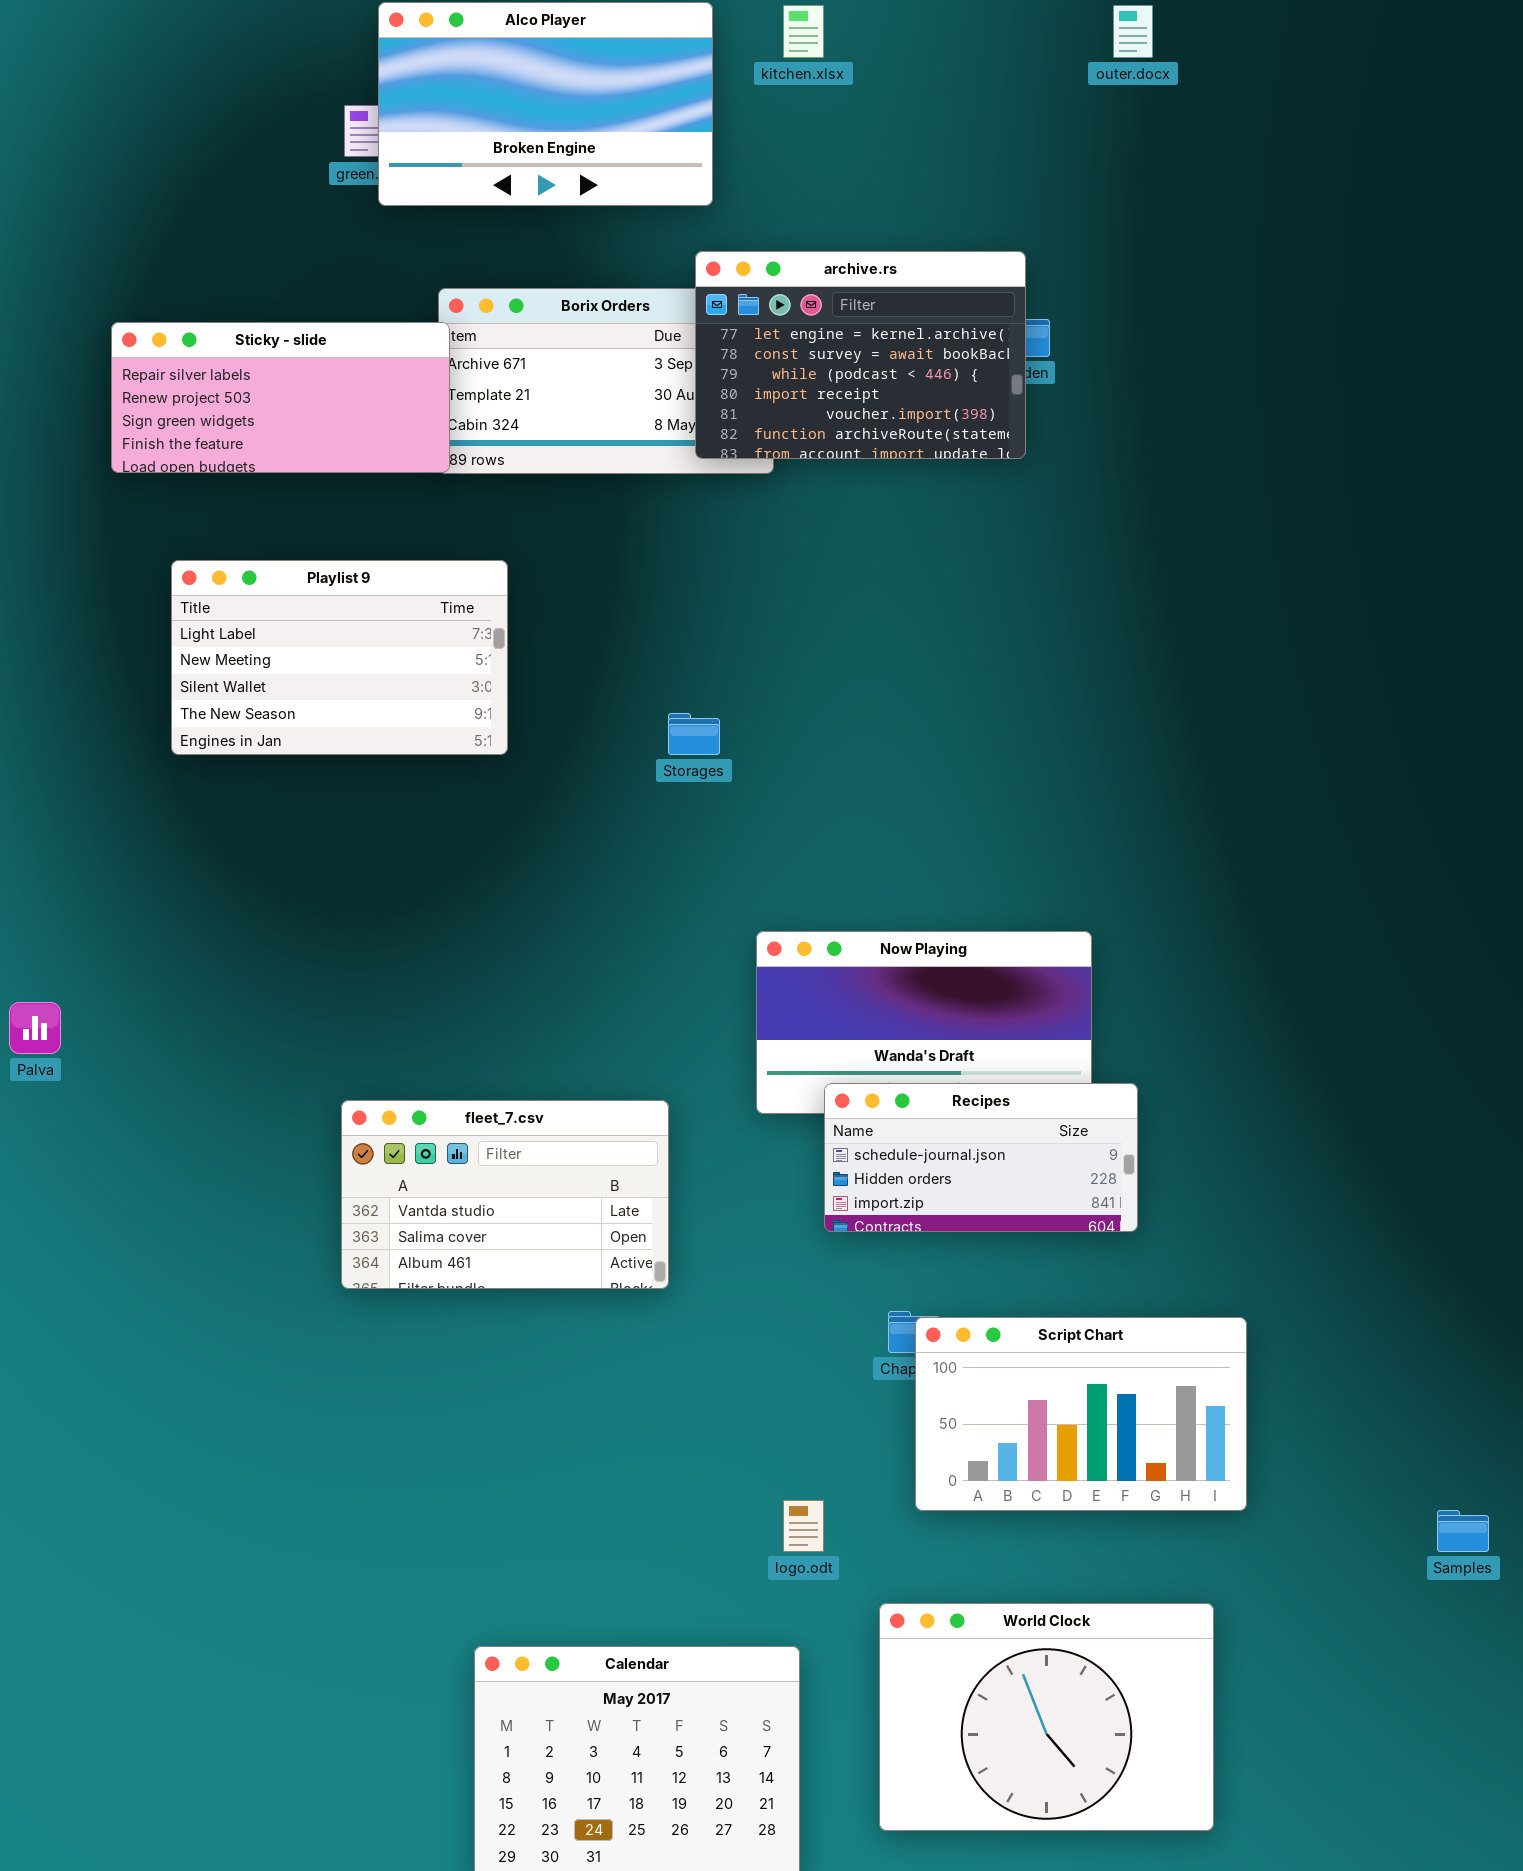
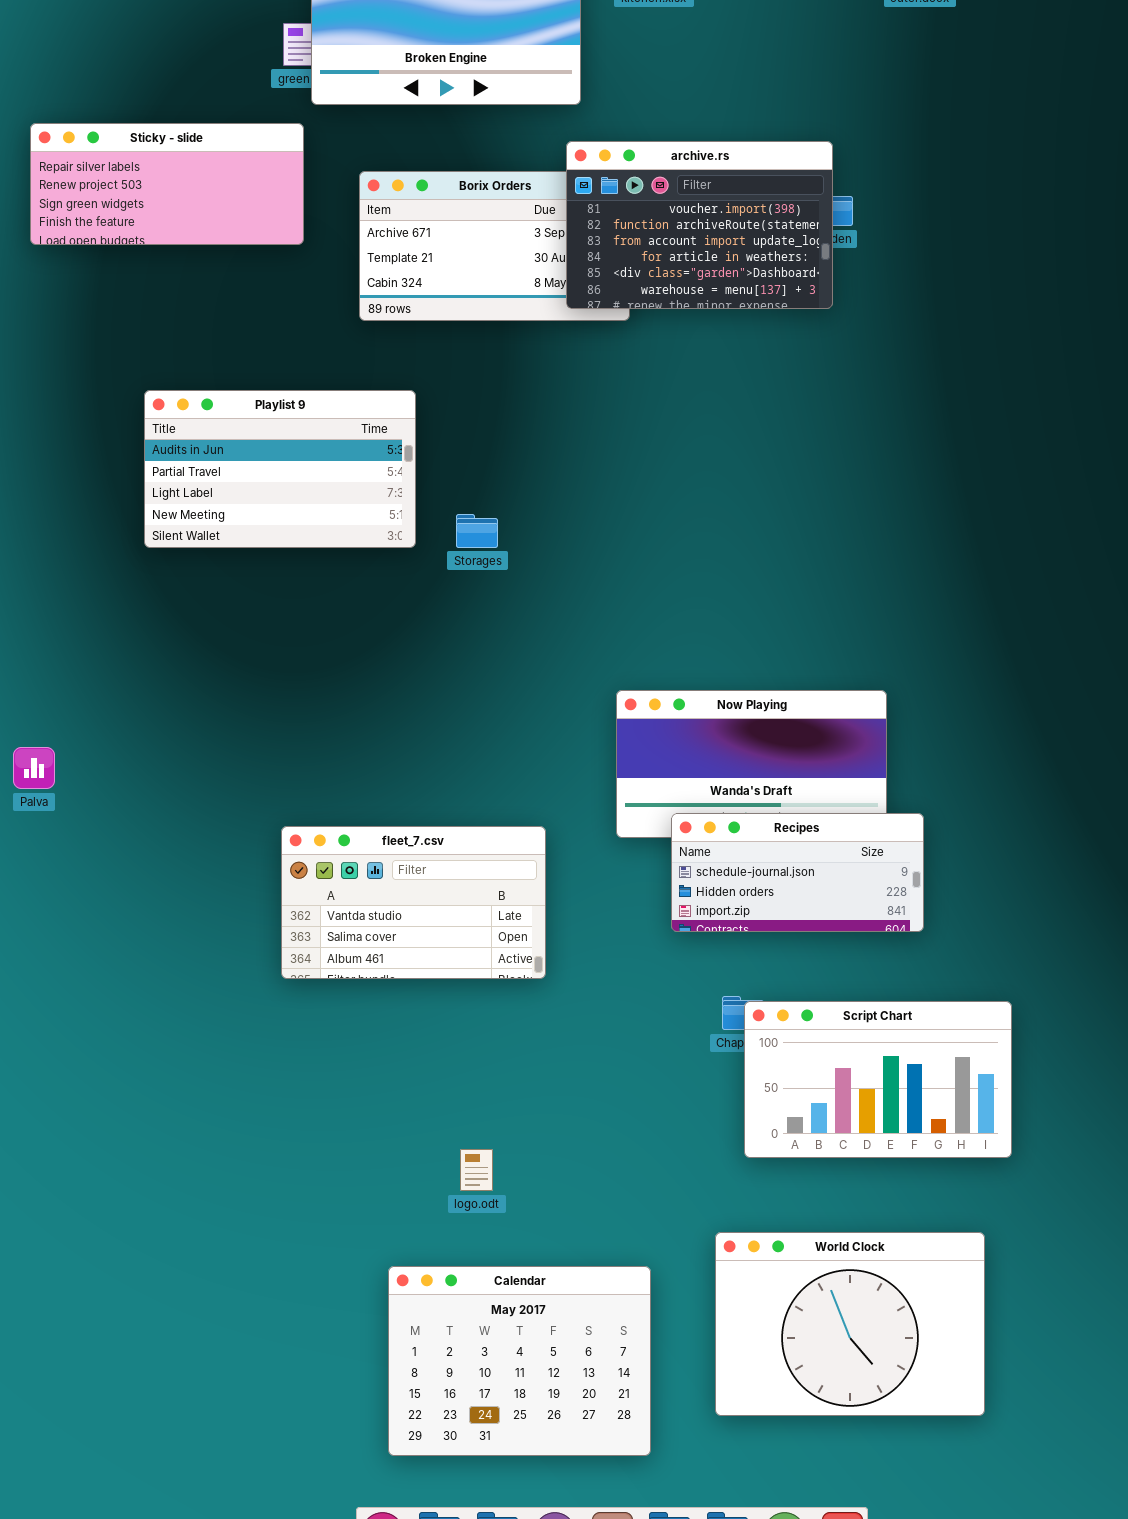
archive.rs: [695,251,1026,459] -> [566,141,833,309], scrolled down 4 rows
Sticky - slide: [111,322,450,473] -> [30,123,304,245], moved
Playlist 9: [171,560,508,755] -> [144,390,416,548], scrolled up 2 rows
Storages: [668,713,720,755] -> [456,514,498,548], moved
logo.odt: [783,1500,824,1552] -> [460,1149,493,1191], moved

